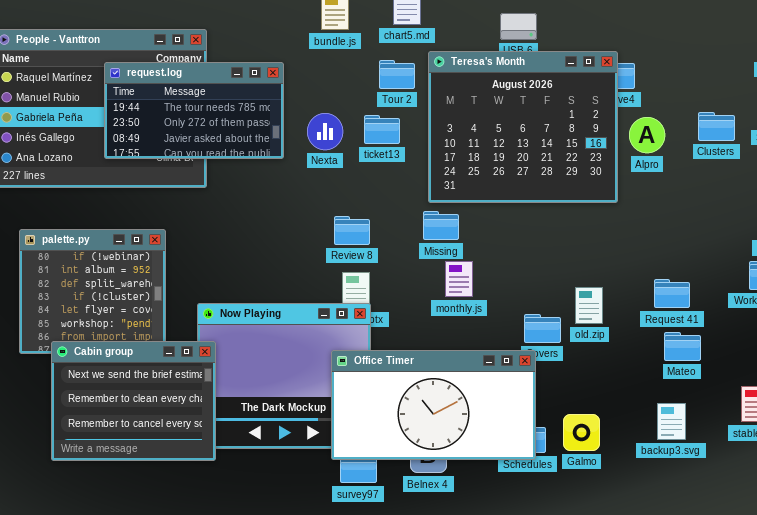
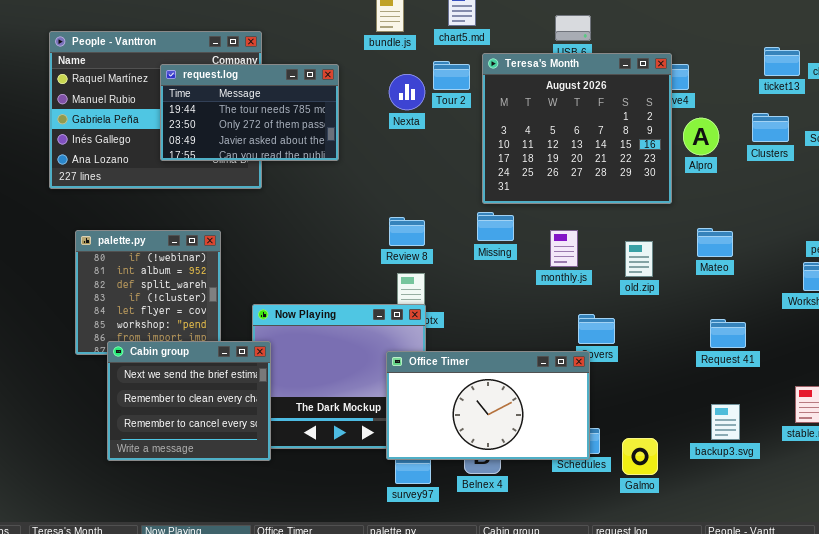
Nexta: [307,113,343,150] -> [389,74,425,110], moved
ticket13: [364,115,400,144] -> [764,47,800,76], moved
monthly.js: [445,261,473,297] -> [550,230,578,267], moved
Request 41: [654,279,690,308] -> [710,319,746,348], moved
old.zip: [575,287,603,324] -> [625,241,653,277], moved
Mateo: [664,332,701,361] -> [697,228,733,257], moved
Galmo: [563,414,600,451] -> [622,438,658,475], moved

